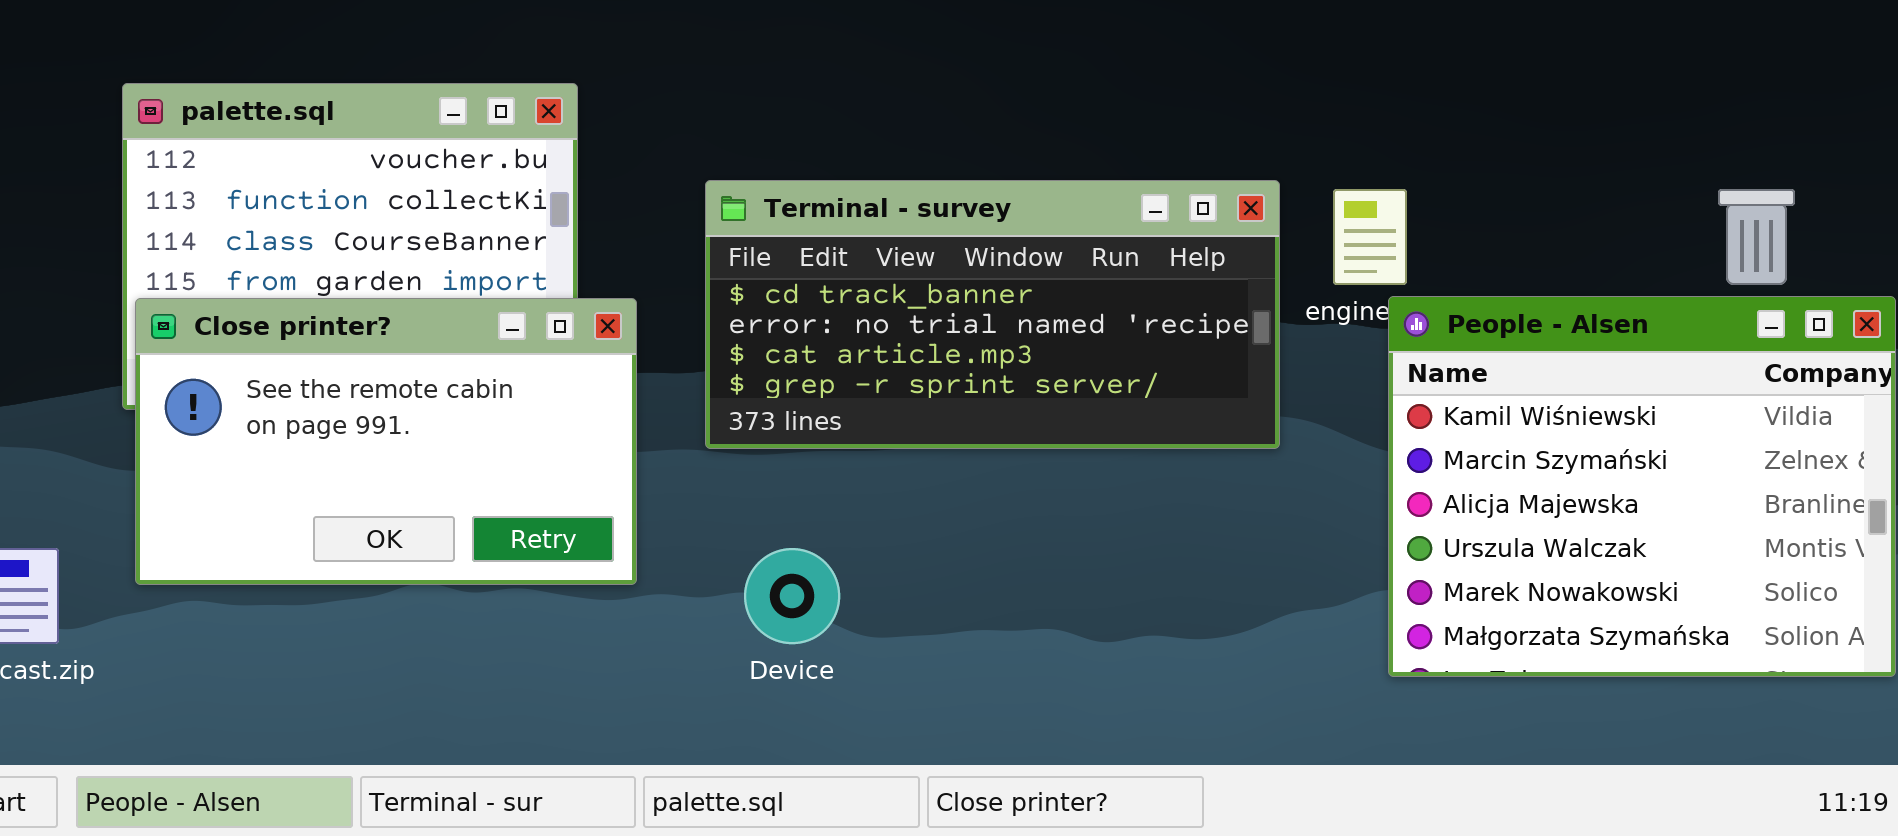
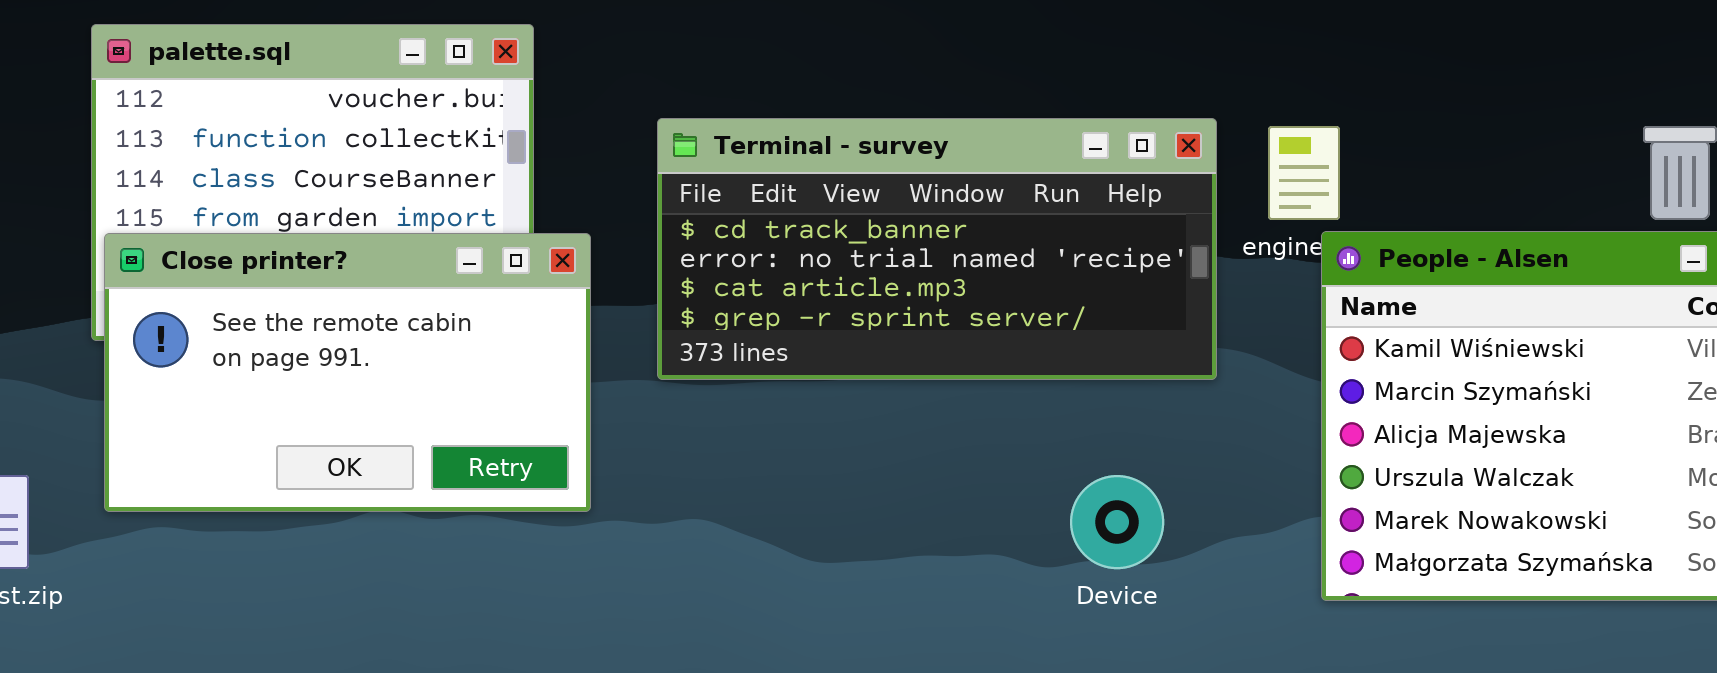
Device: [744,548,840,644] -> [1070,475,1164,569], moved

